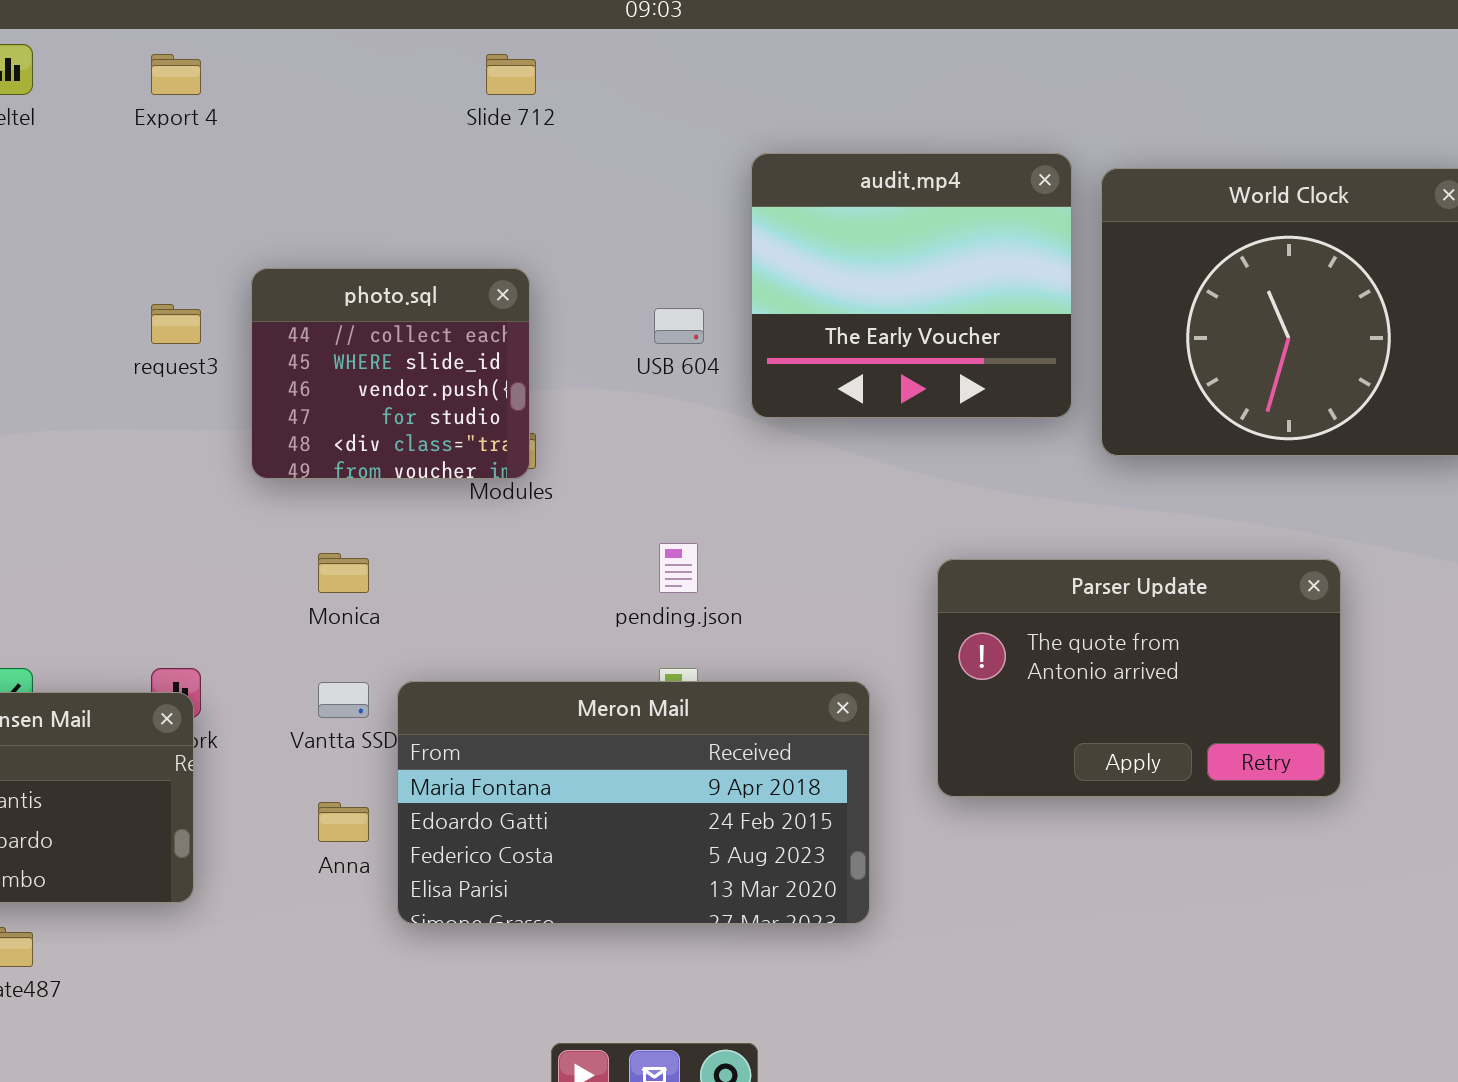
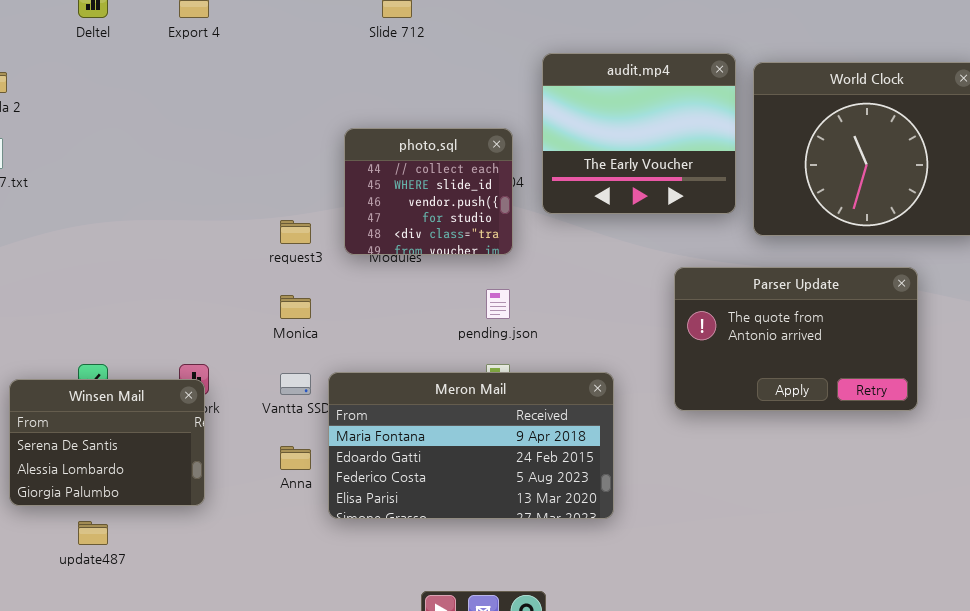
photo.sql: [251,268,530,479] -> [344,128,513,255], moved
request3: [151,304,201,344] -> [280,220,311,244], moved
Parser Update: [937,559,1341,797] -> [674,267,918,411], moved

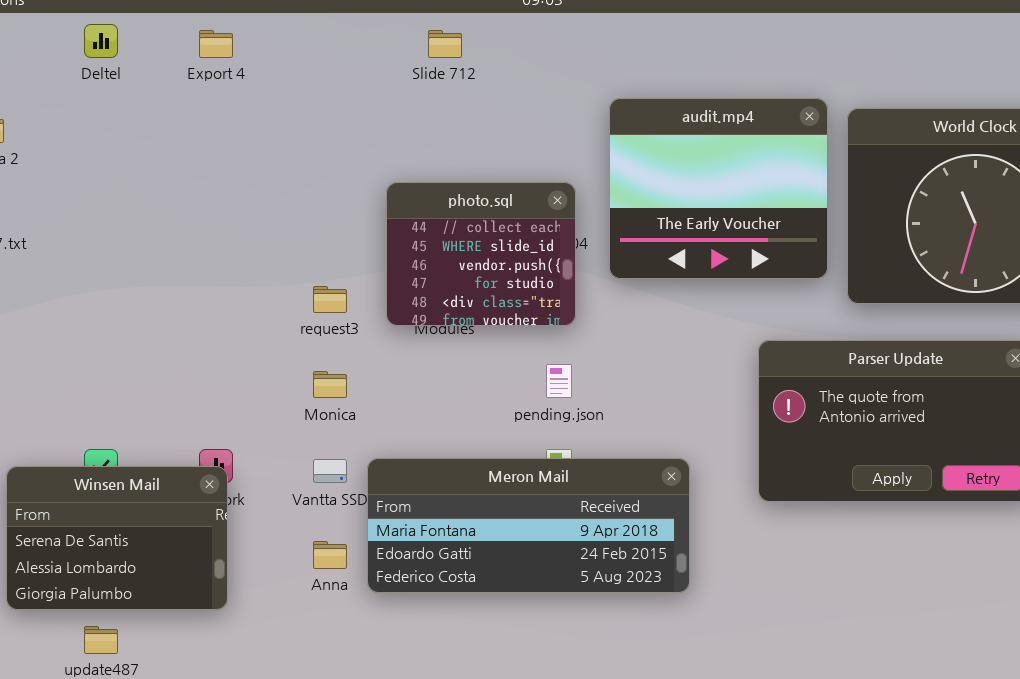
Meron Mail: [328,372,614,519] -> [367,458,690,593], resized

